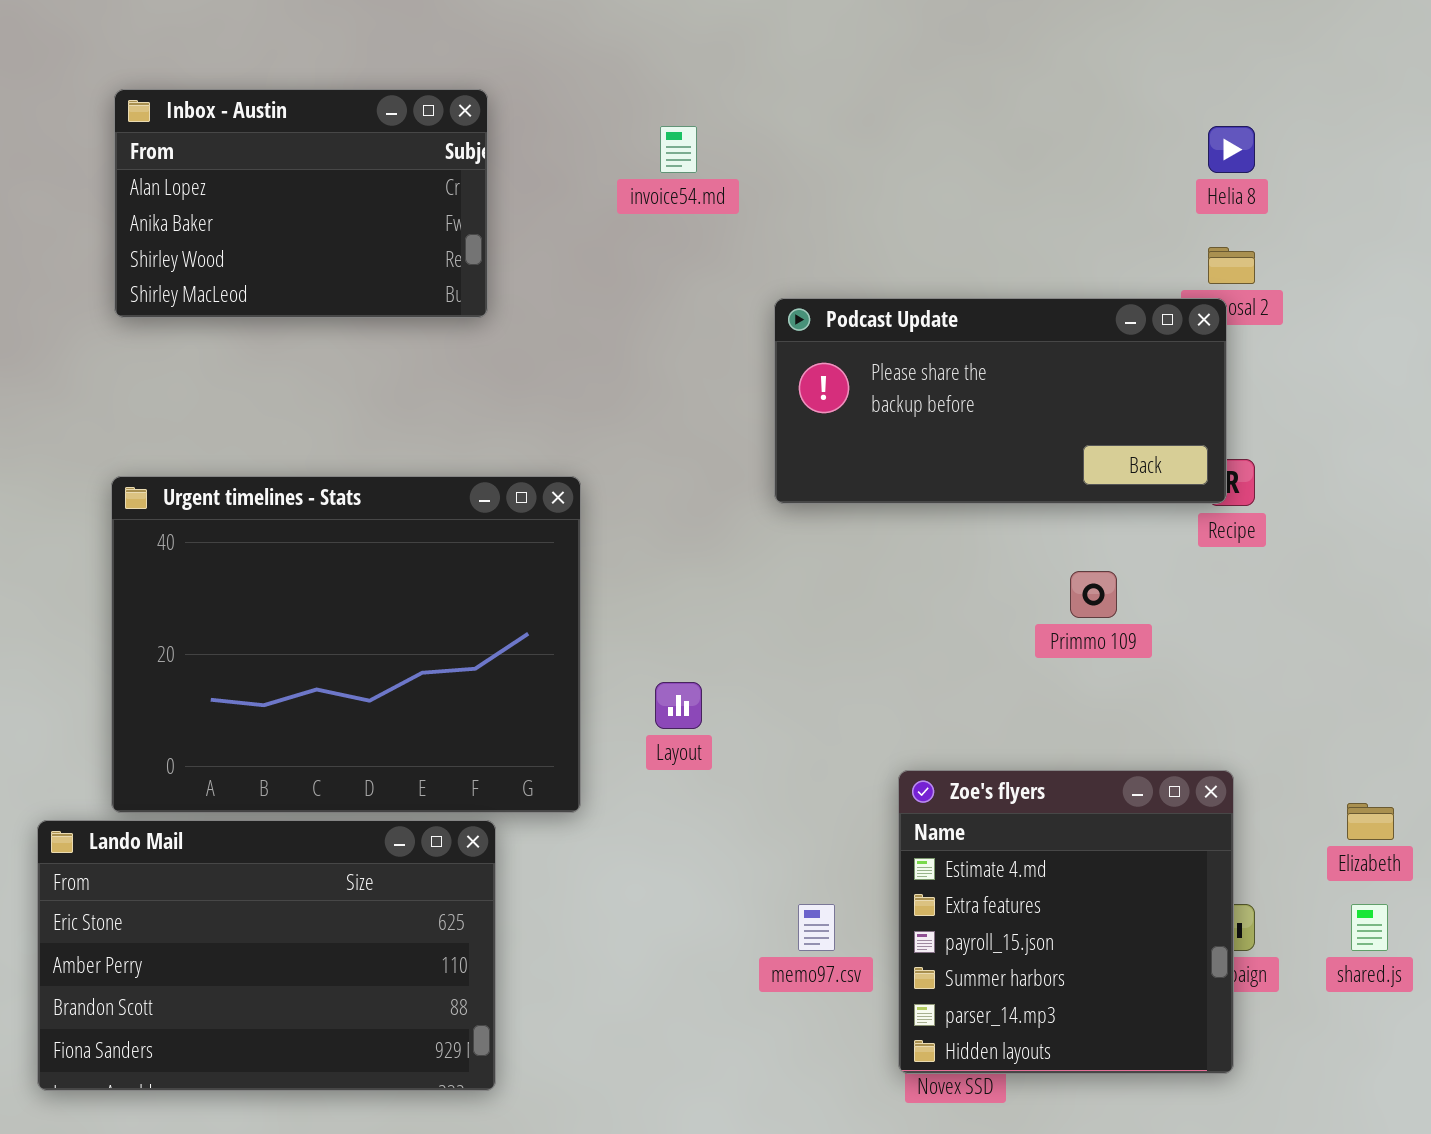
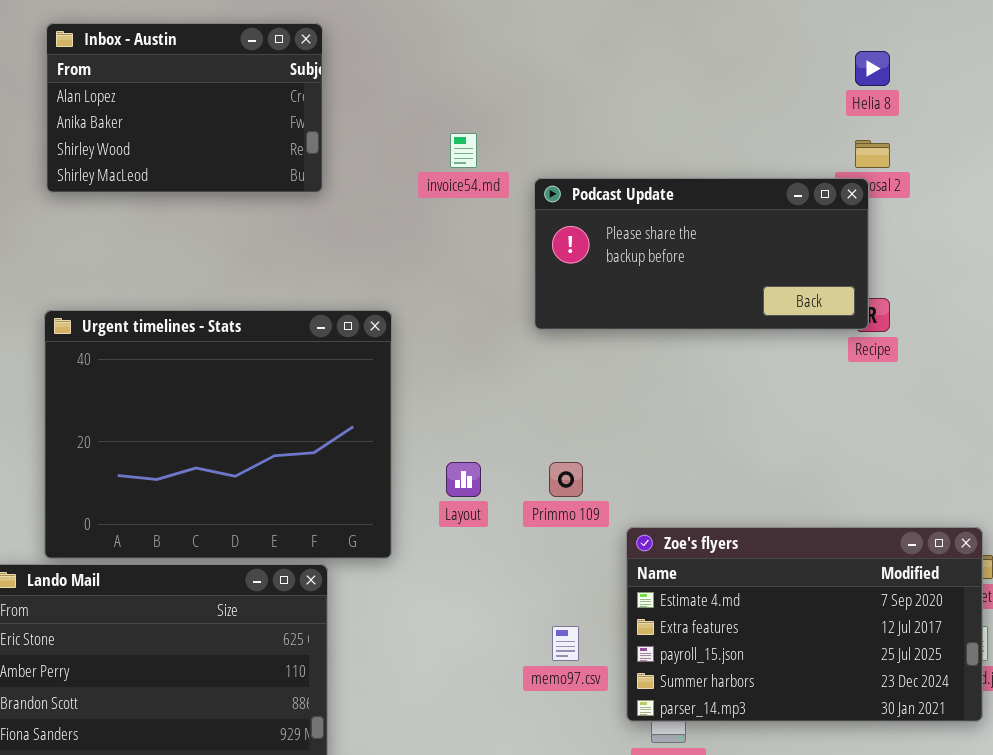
invoice54.md: [660,126,697,173] -> [450,133,477,168], moved
Primmo 109: [1070,571,1117,618] -> [549,462,583,497], moved
Zoe's flyers: [898,770,1234,1074] -> [626,527,983,722], resized

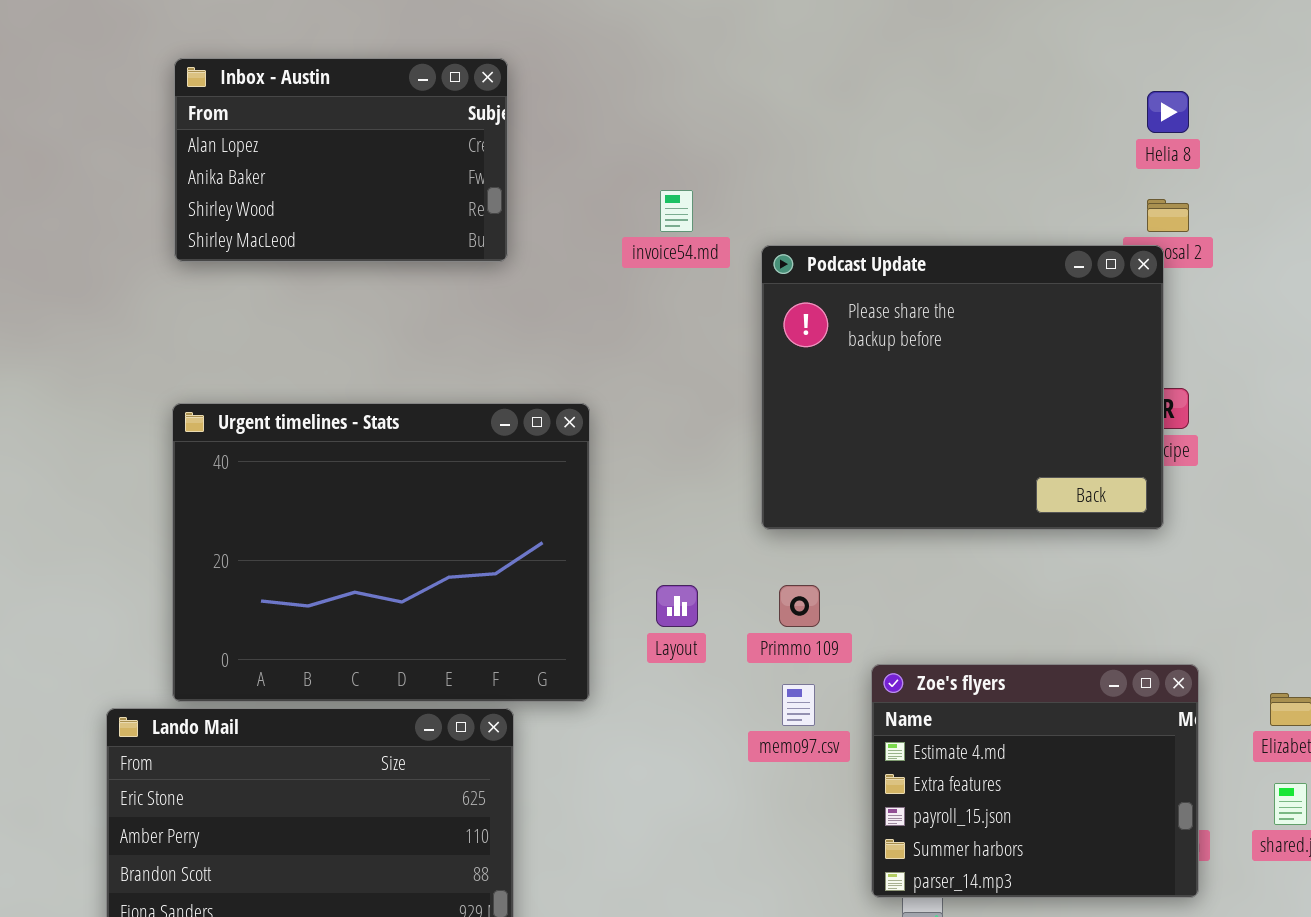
Podcast Update: [534,178,869,330] -> [761,245,1164,530], resized
Zoe's flyers: [626,527,983,722] -> [871,664,1199,898], resized
memo97.csv: [552,626,579,661] -> [782,684,815,726], moved

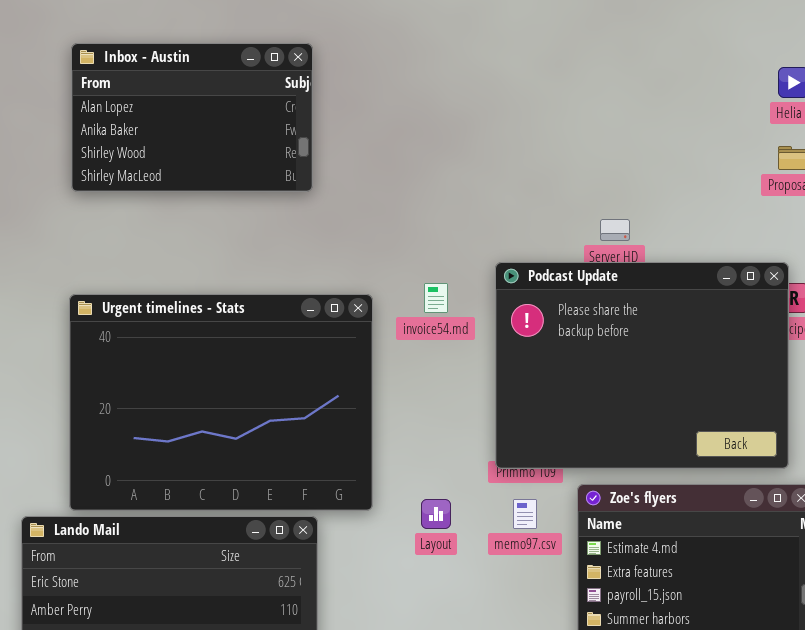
invoice54.md: [660,190,693,232] -> [424,283,448,313], moved
Podcast Update: [761,245,1164,530] -> [495,262,789,469], moved
Layout: [656,585,698,627] -> [421,499,451,529], moved

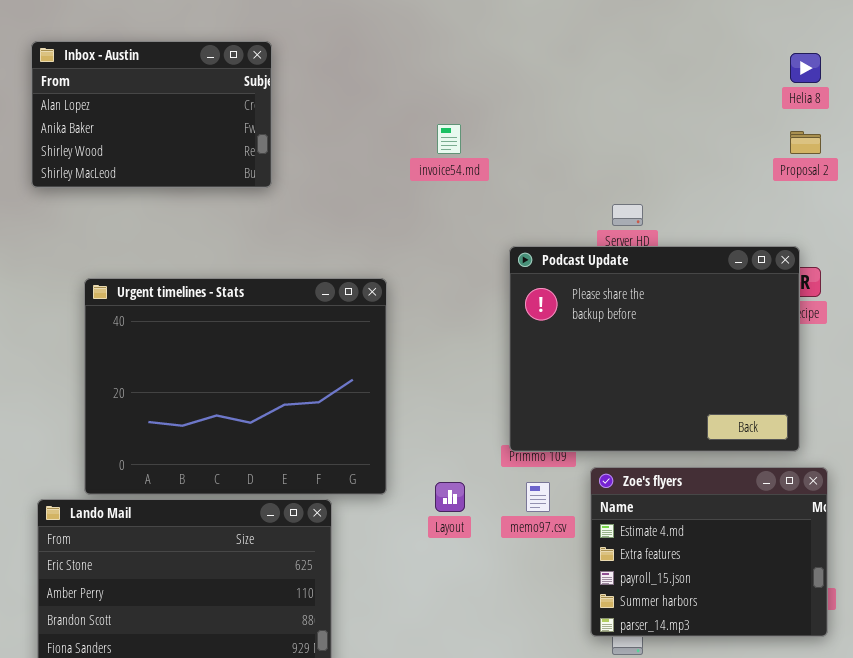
Inbox - Austin: [71,43,313,192] -> [31,41,272,188], moved
invoice54.md: [424,283,448,313] -> [437,124,461,154], moved

